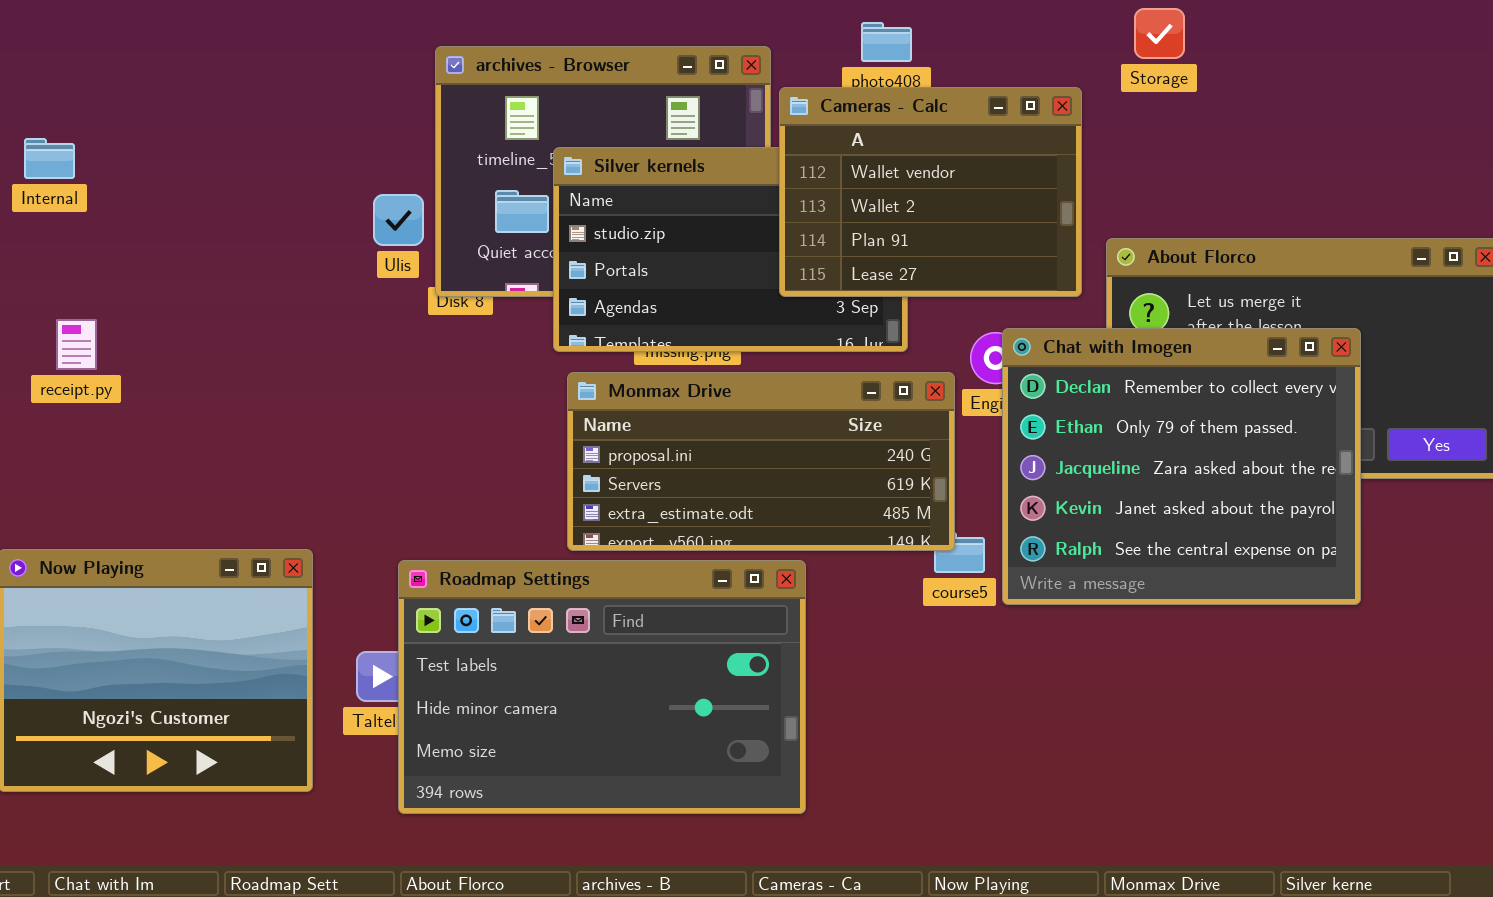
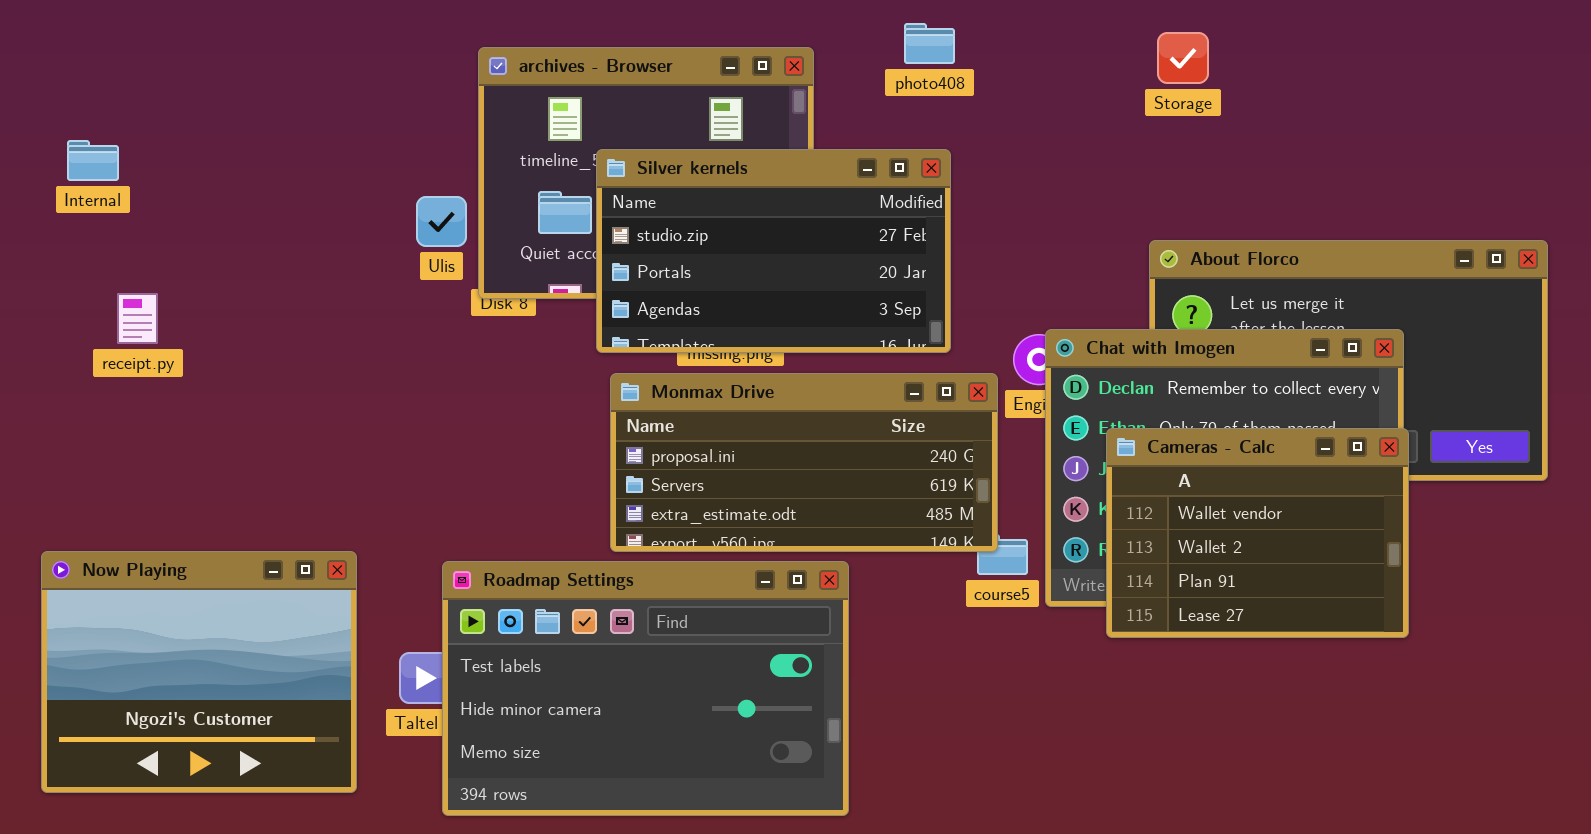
Storage: [1134,8,1185,59] -> [1157,32,1209,84], moved
Cameras - Calc: [779,87,1082,297] -> [1106,428,1409,638], moved
receipt.py: [56,319,97,370] -> [117,293,158,344], moved

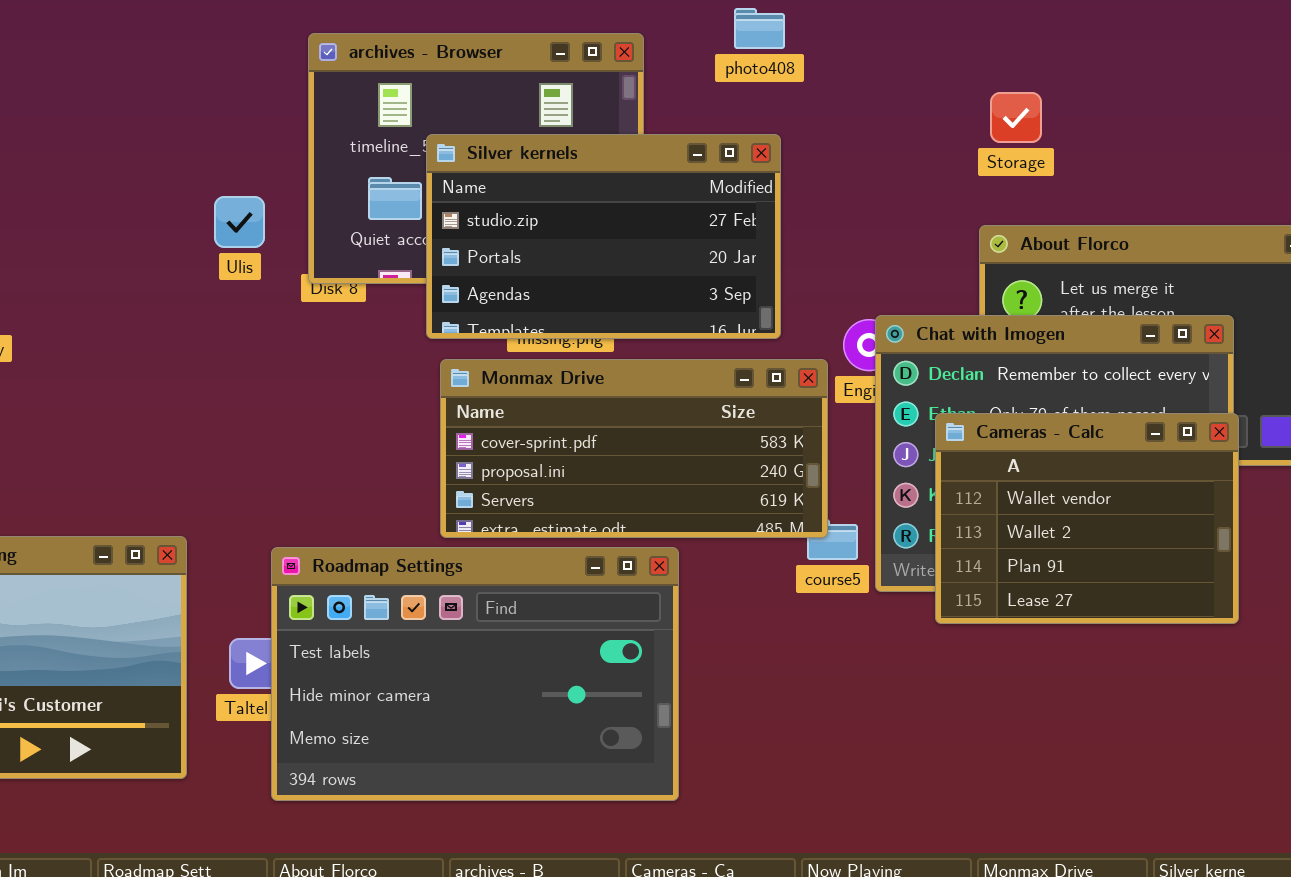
Storage: [1157,32,1209,84] -> [990,92,1042,143], moved
Ulis: [416,196,467,247] -> [214,196,265,248], moved
Monmax Drive: [610,373,998,552] -> [440,359,828,538], scrolled up 1 row

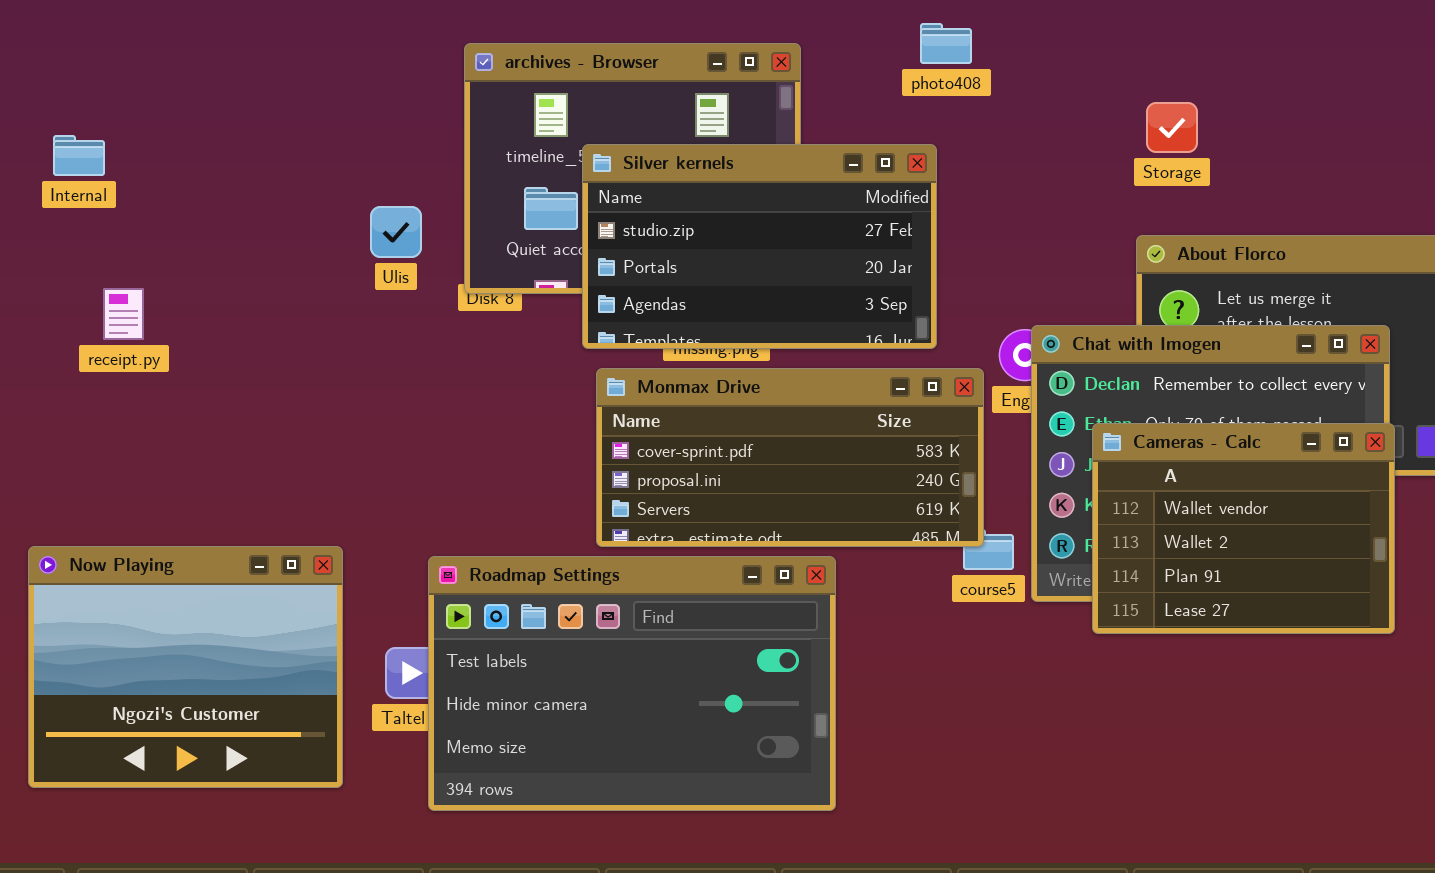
photo408: [734,8,785,49] -> [920,23,972,64], moved

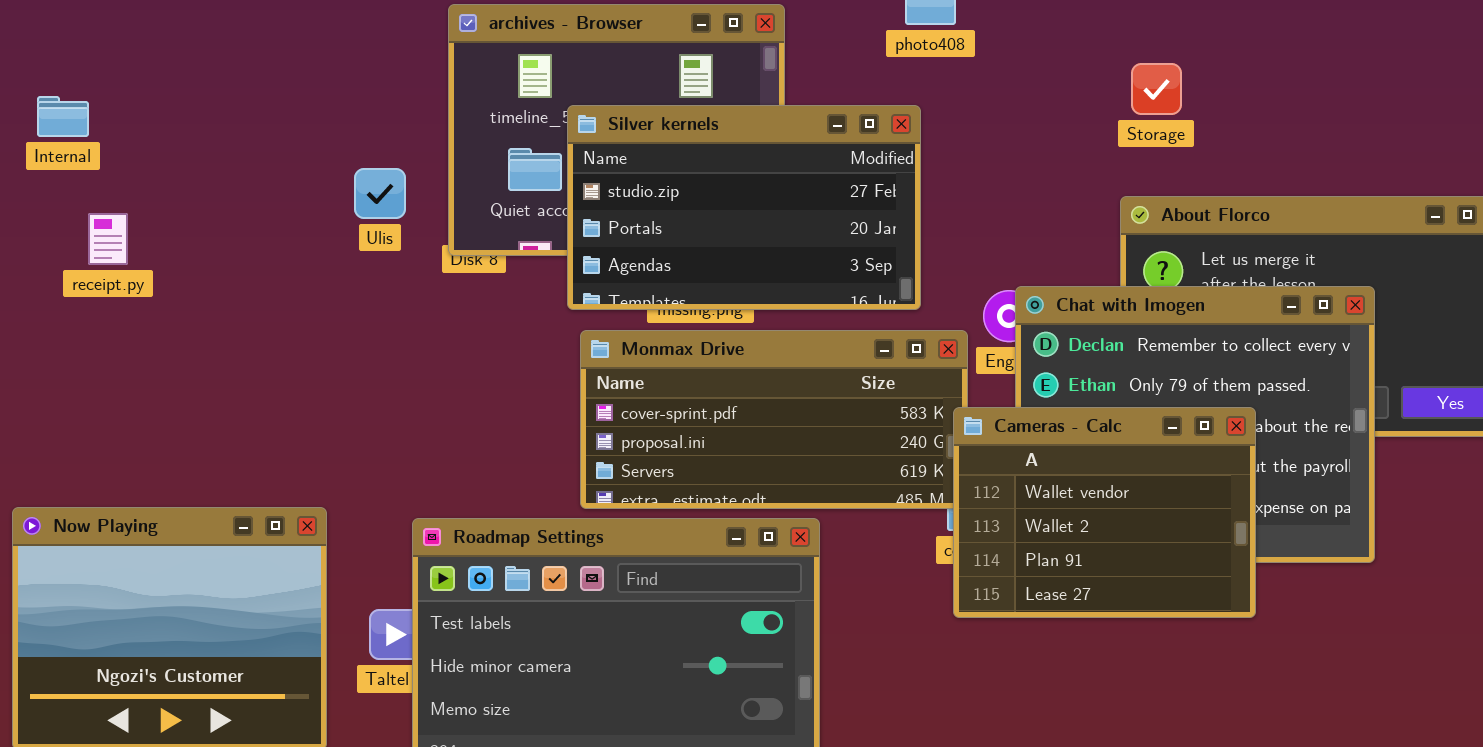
receipt.py: [103,288,144,340] -> [88,213,128,265], moved
Cameras - Calc: [1092,423,1395,634] -> [953,407,1256,618], moved

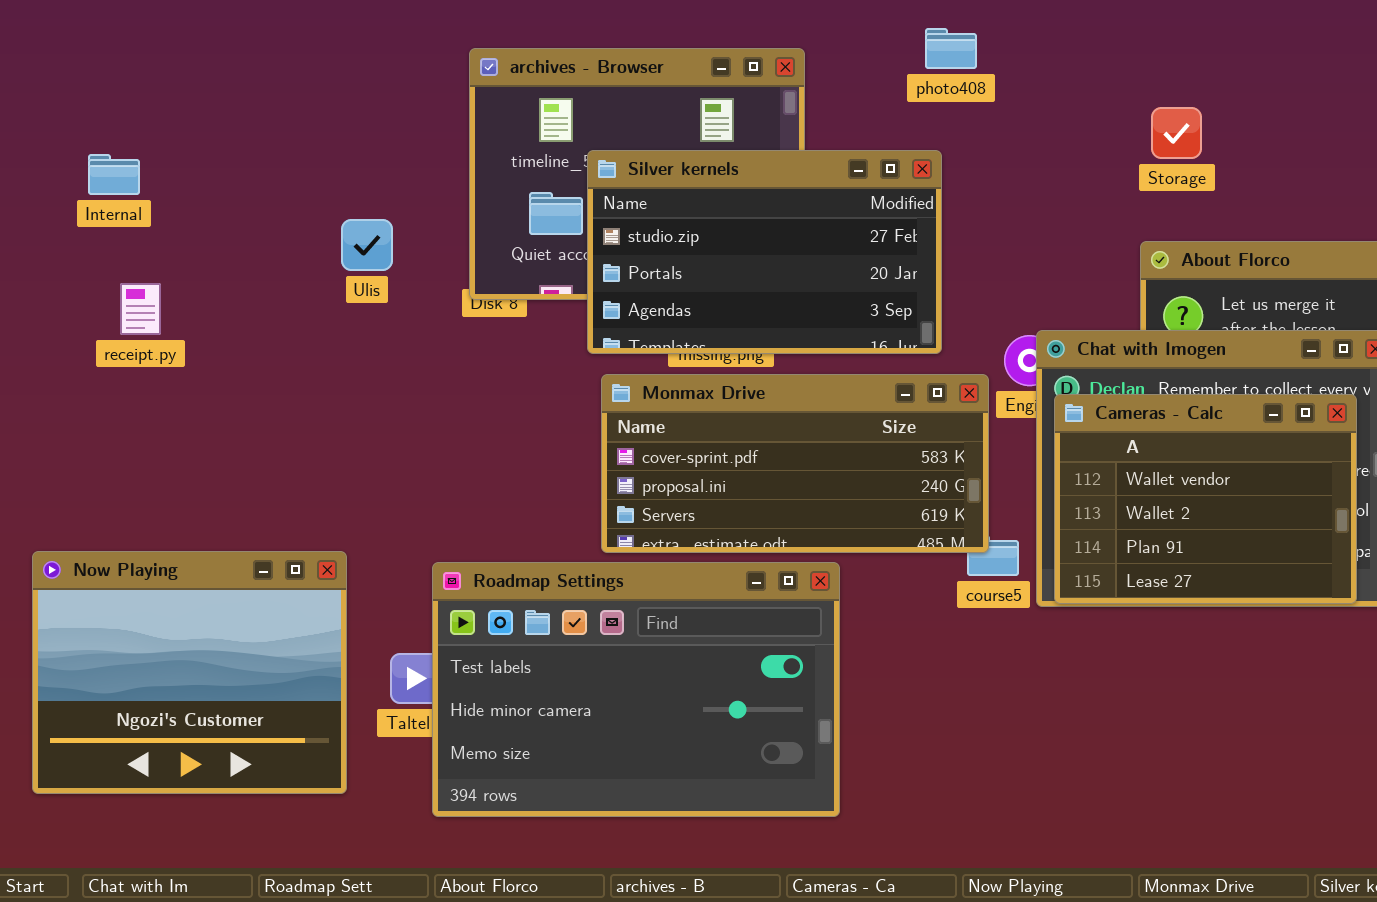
Internal: [37,96,89,137] -> [88,154,140,195], moved
Ulis: [354,168,406,219] -> [341,219,393,271], moved
receipt.py: [88,213,128,265] -> [120,283,161,335], moved
Cameras - Calc: [953,407,1256,618] -> [1054,394,1357,604], moved

